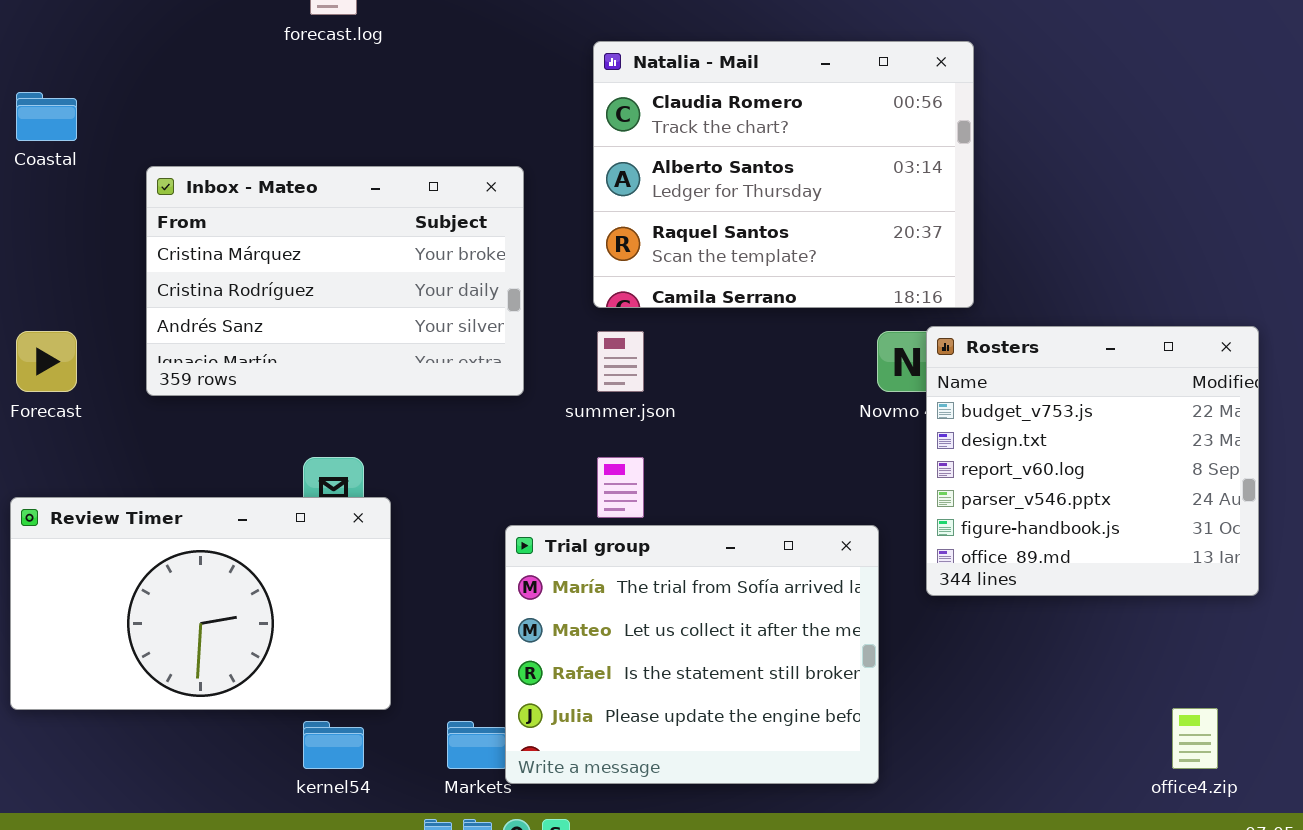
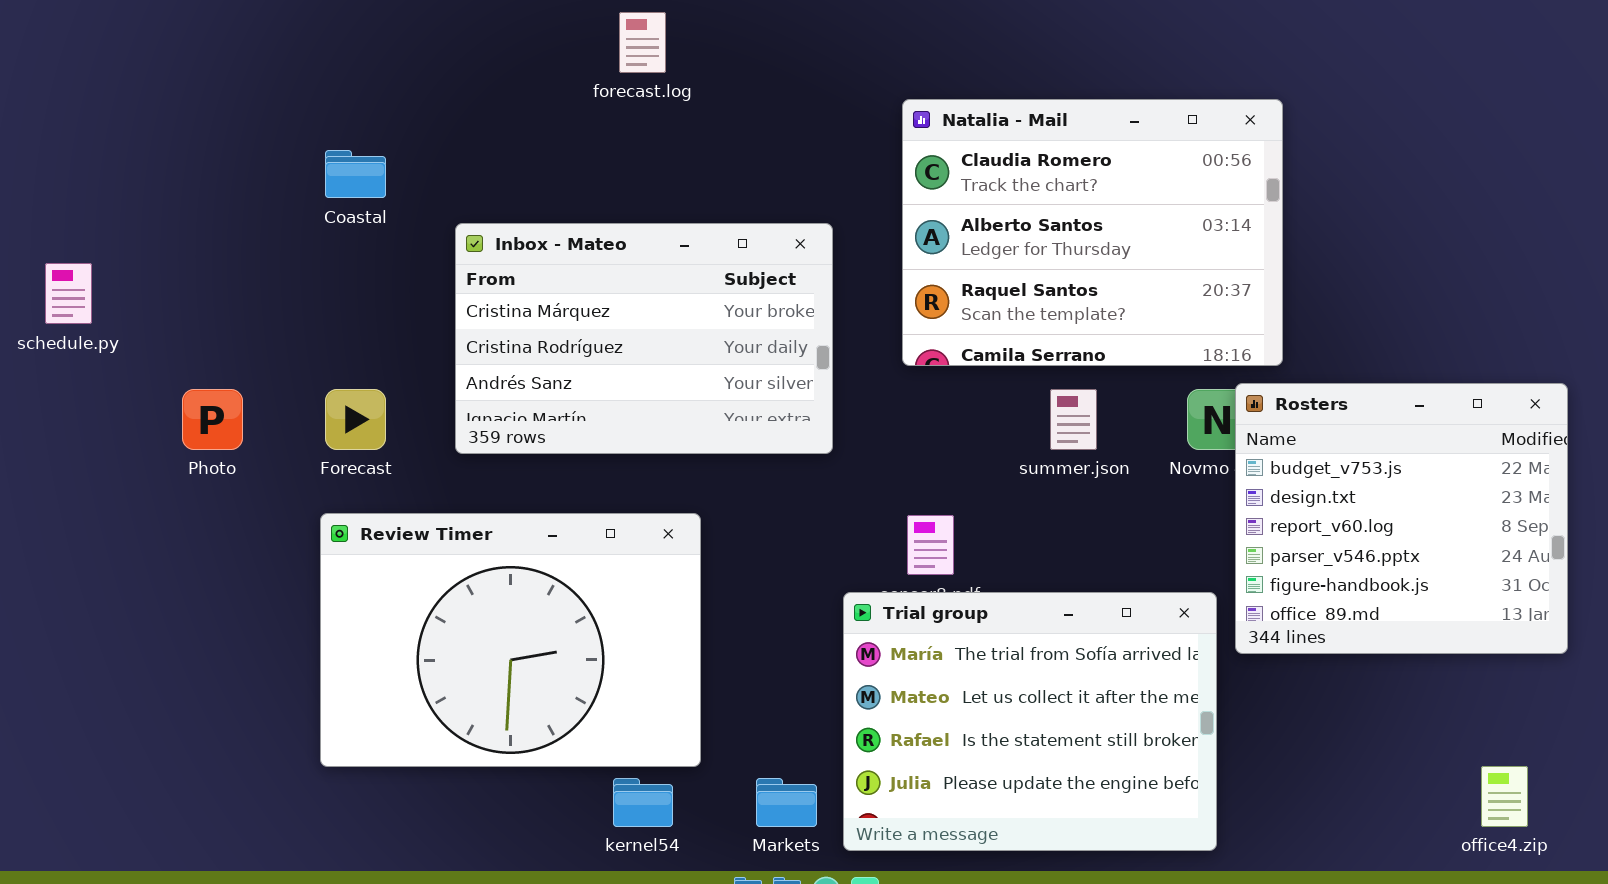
summer.json: [597,331,644,392] -> [1050,389,1097,450], moved
Review Timer: [10,497,391,710] -> [320,513,701,767], resized
Trial group: [505,525,879,784] -> [843,592,1217,851], moved

